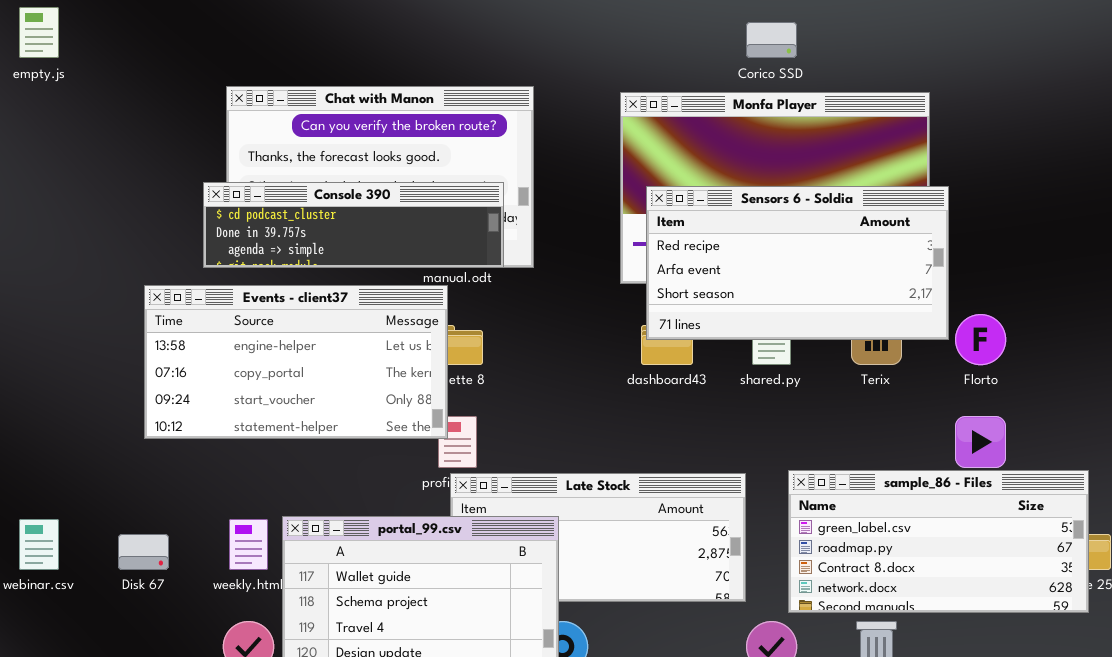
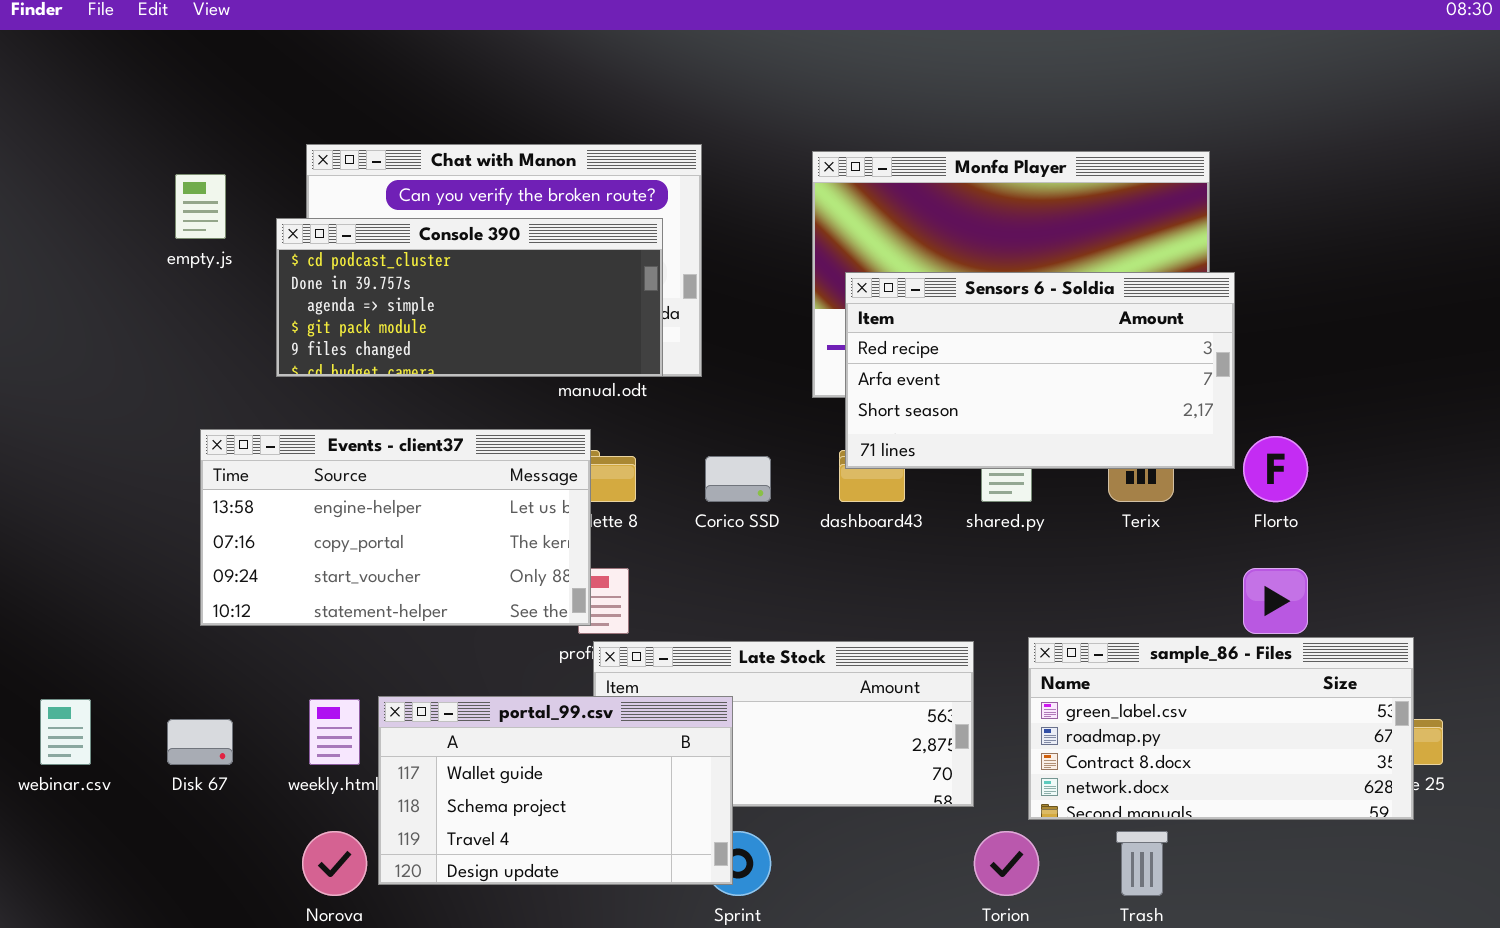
empty.js: [19,7,59,58] -> [175,174,226,239], moved
Corico SSD: [746,22,797,58] -> [705,456,771,502], moved
Console 390: [203,182,504,268] -> [276,218,663,377], resized
Events - client37: [144,285,448,439] -> [200,429,591,626], moved

